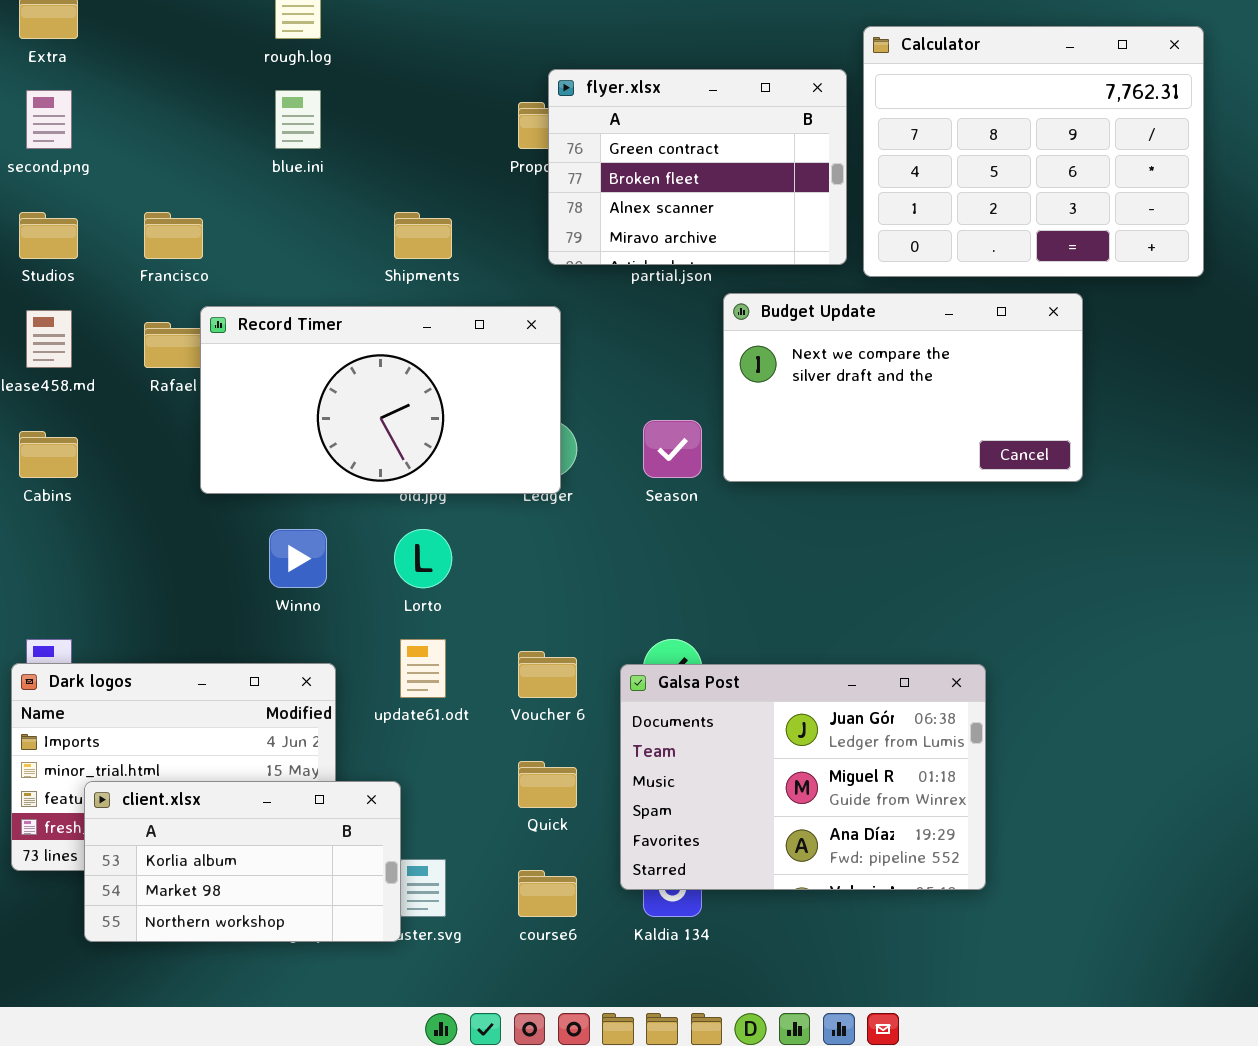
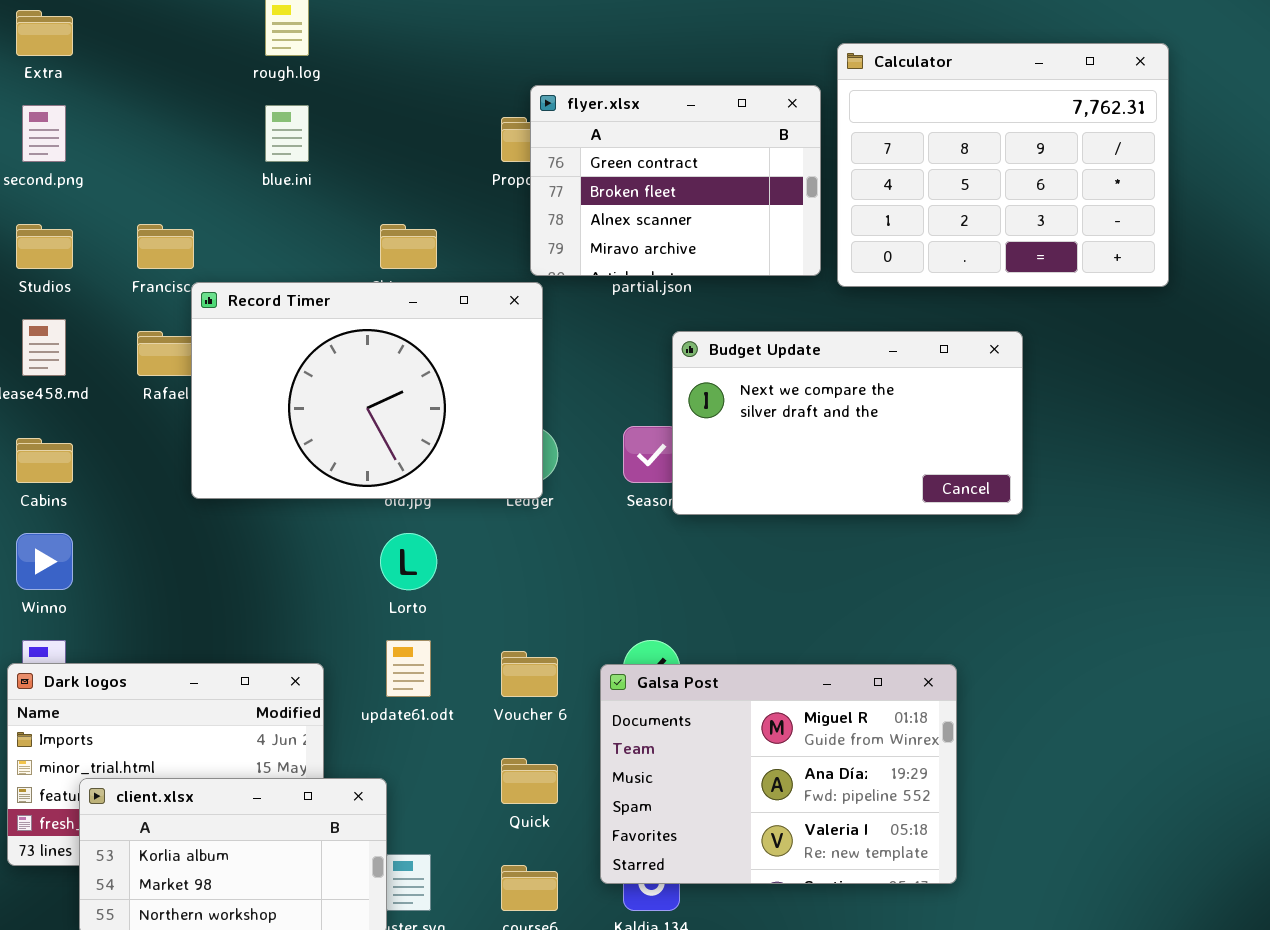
Budget Update: [723,293,1083,482] -> [672,331,1023,515], moved
Record Timer: [200,306,561,494] -> [191,282,543,499], resized
Winno: [269,529,327,588] -> [16,533,73,590], moved
Galsa Post: [620,664,986,890] -> [600,664,957,884], scrolled down 1 row

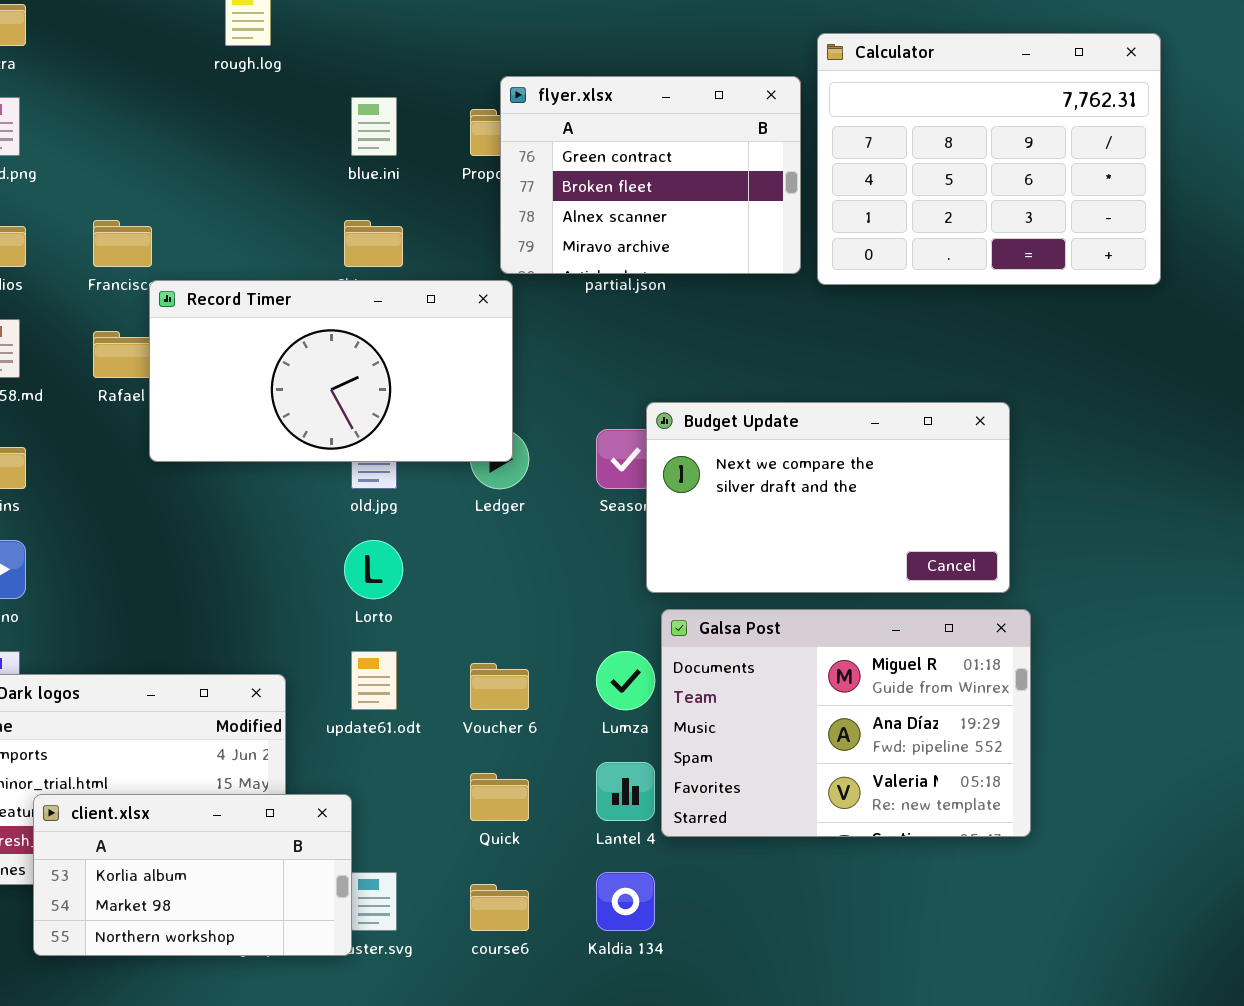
blue.ini: [265,105,309,162] -> [351,97,397,156], moved
Record Timer: [191,282,543,499] -> [149,280,513,462], resized
Budget Update: [672,331,1023,515] -> [646,402,1010,593], moved
Galsa Post: [600,664,957,884] -> [661,609,1031,837], moved

